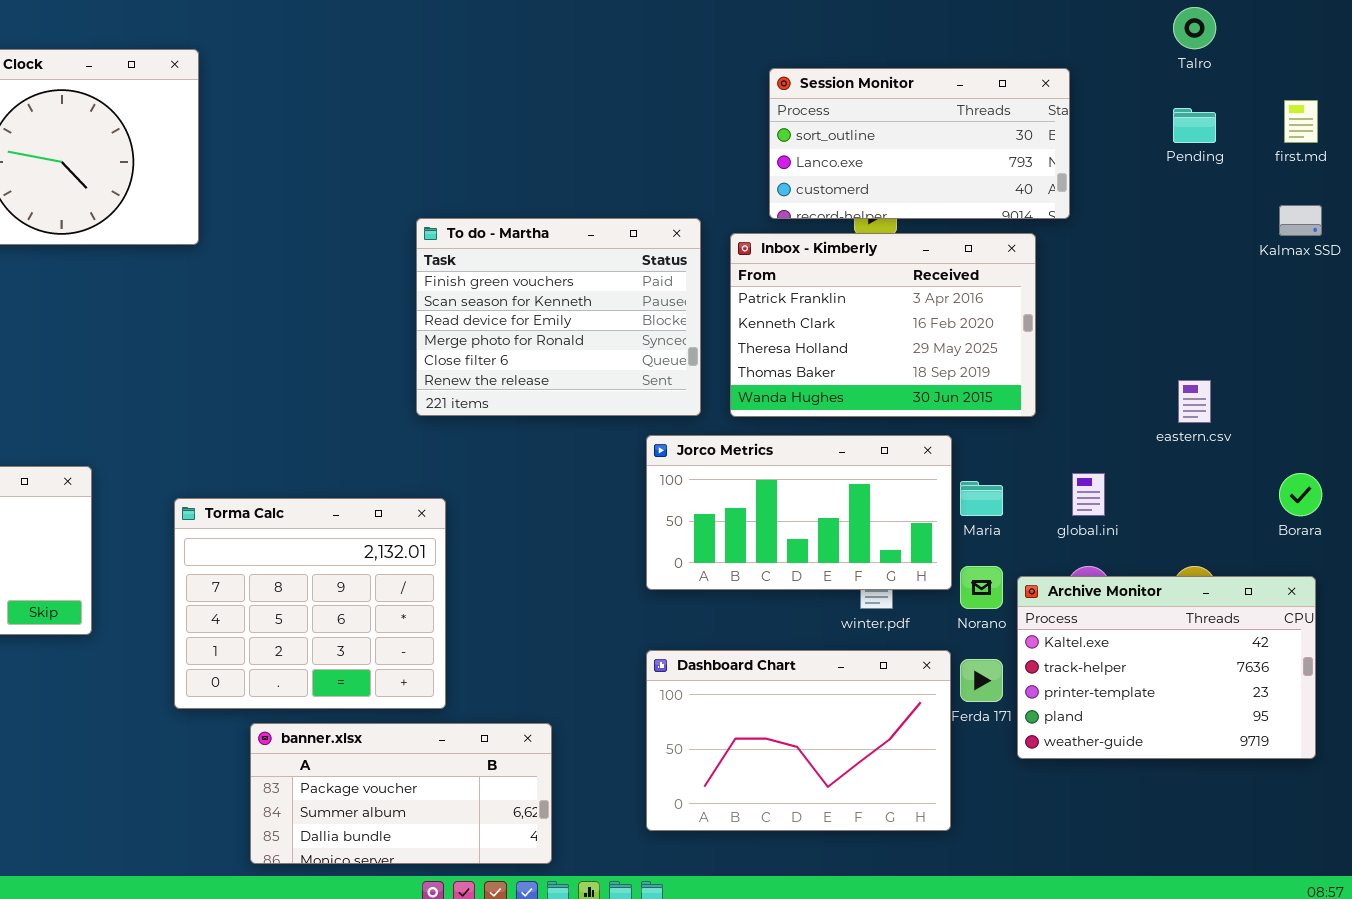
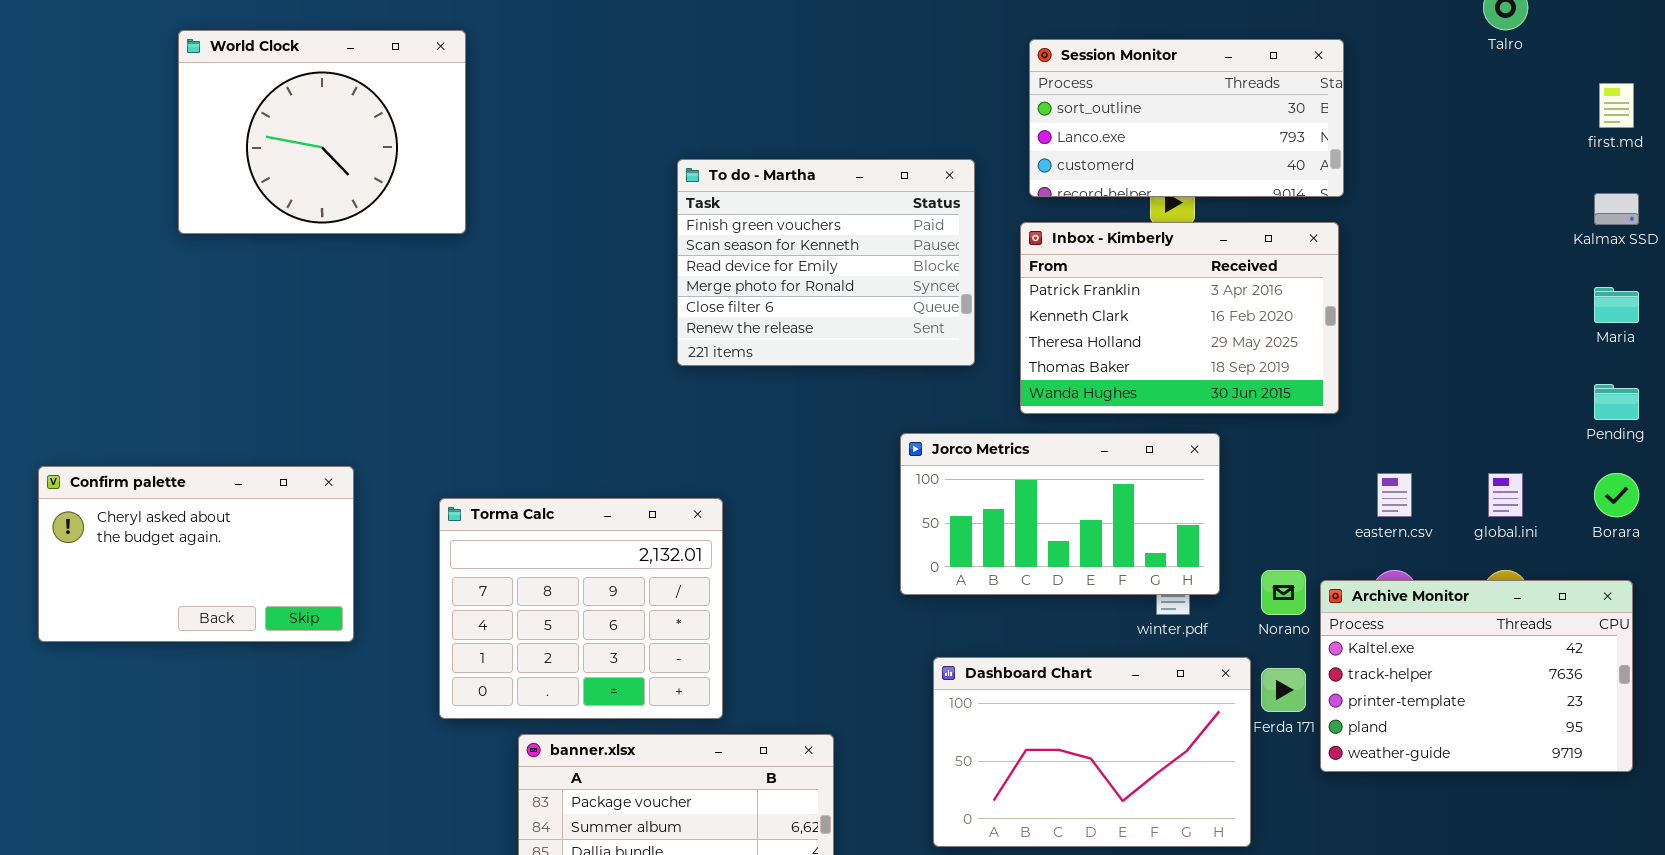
Session Monitor: [769,68,1070,219] -> [1029,39,1344,197], moved
Pending: [1173,108,1216,143] -> [1594,384,1639,420], moved
To do - Martha: [416,218,701,416] -> [677,159,975,366], moved
eastern.csv: [1178,380,1211,423] -> [1377,473,1412,517], moved
Jorco Metrics: [646,435,952,590] -> [900,433,1220,595], moved
global.ini: [1072,473,1105,516] -> [1488,473,1523,517], moved
Maria: [960,481,1003,516] -> [1594,287,1639,323], moved

